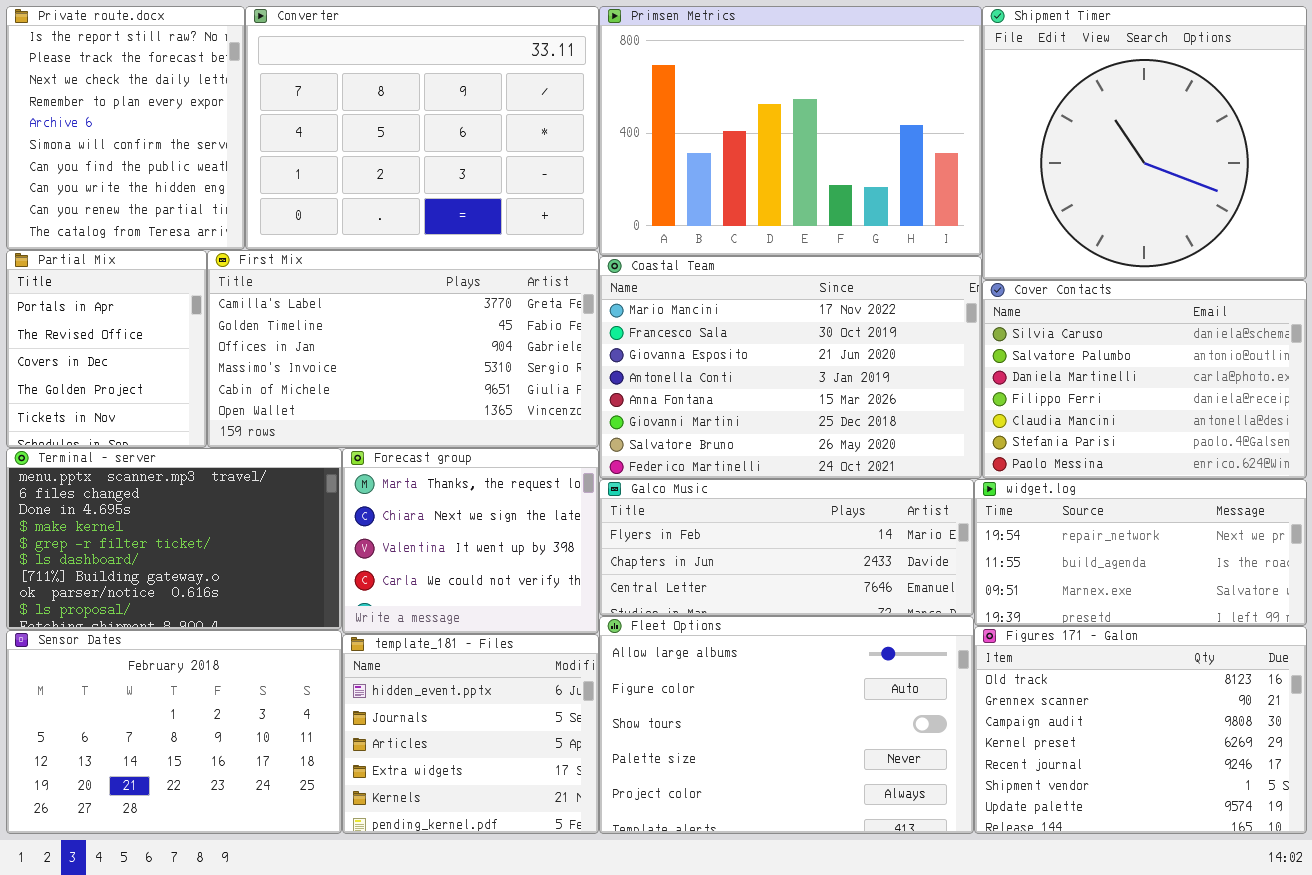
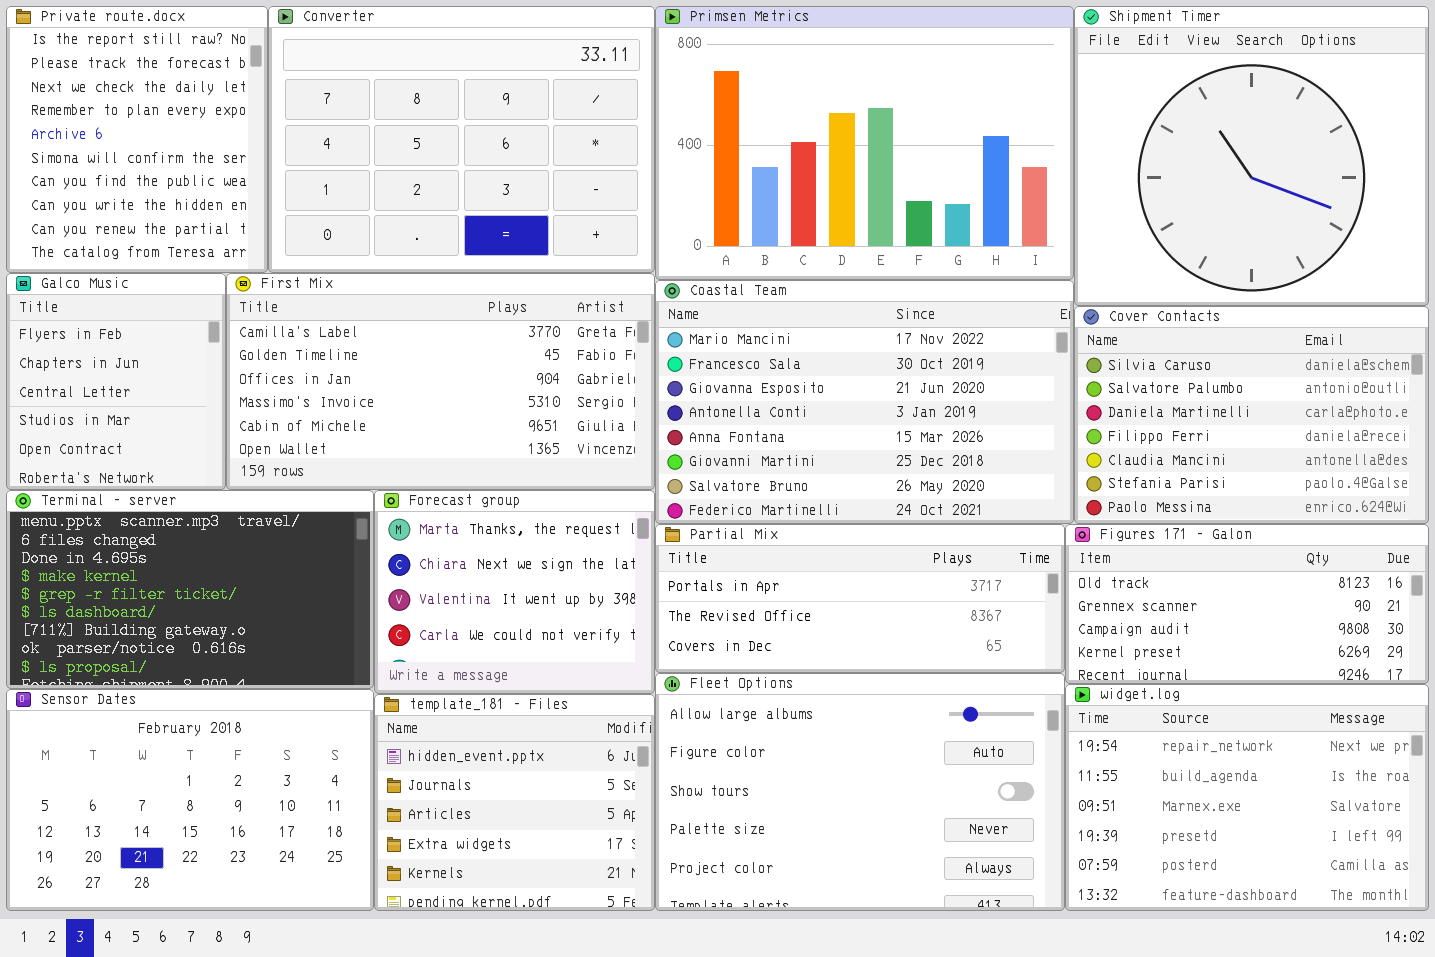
Partial Mix: [6,250,207,448] -> [655,524,1065,673], moved, resized
Galco Music: [599,479,974,616] -> [6,273,226,490], moved, resized
widget.log: [974,479,1307,626] -> [1065,684,1429,911], moved, resized
Figures 171 - Galon: [974,626,1307,834] -> [1065,524,1429,684], moved, resized

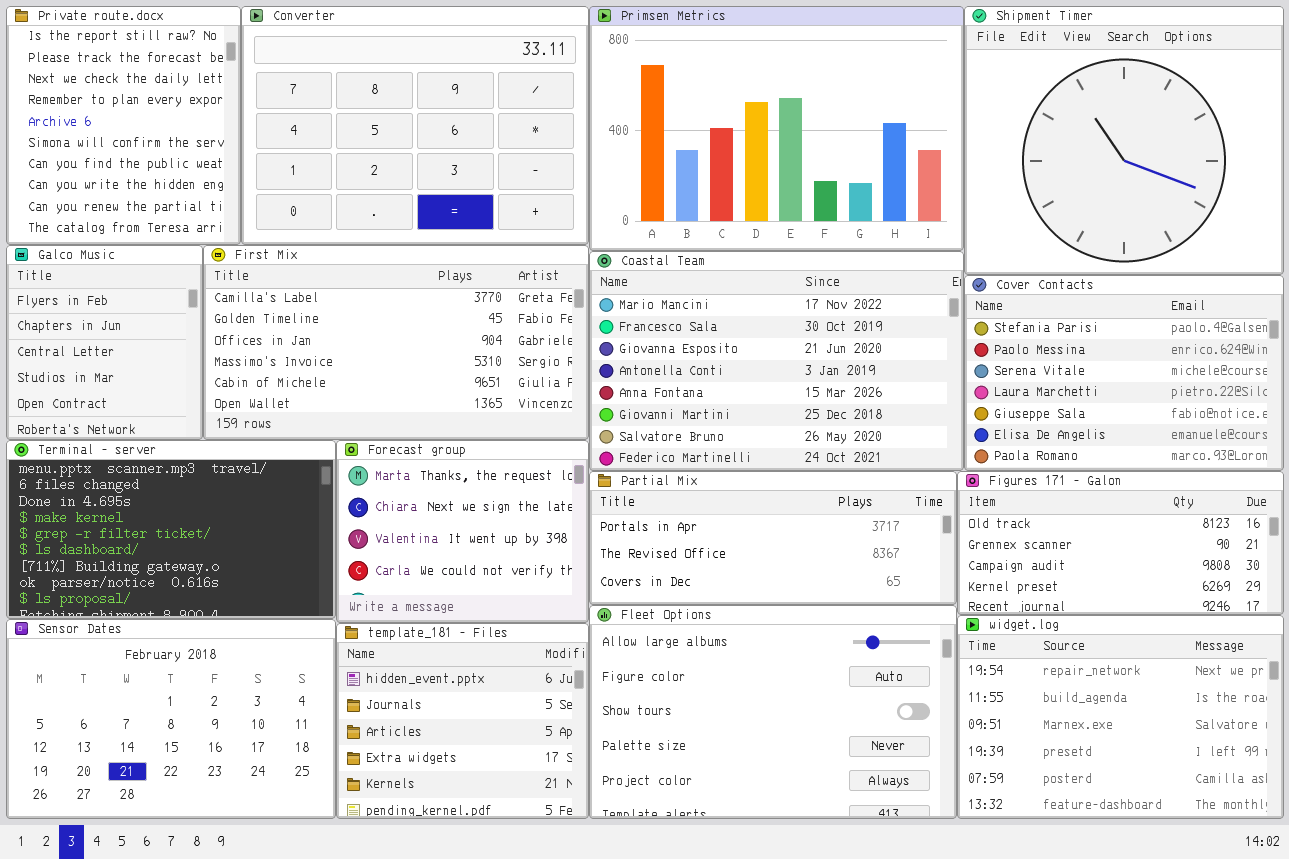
Cover Contacts: [1074,306,1429,524] -> [964,275,1284,471], scrolled down 5 rows

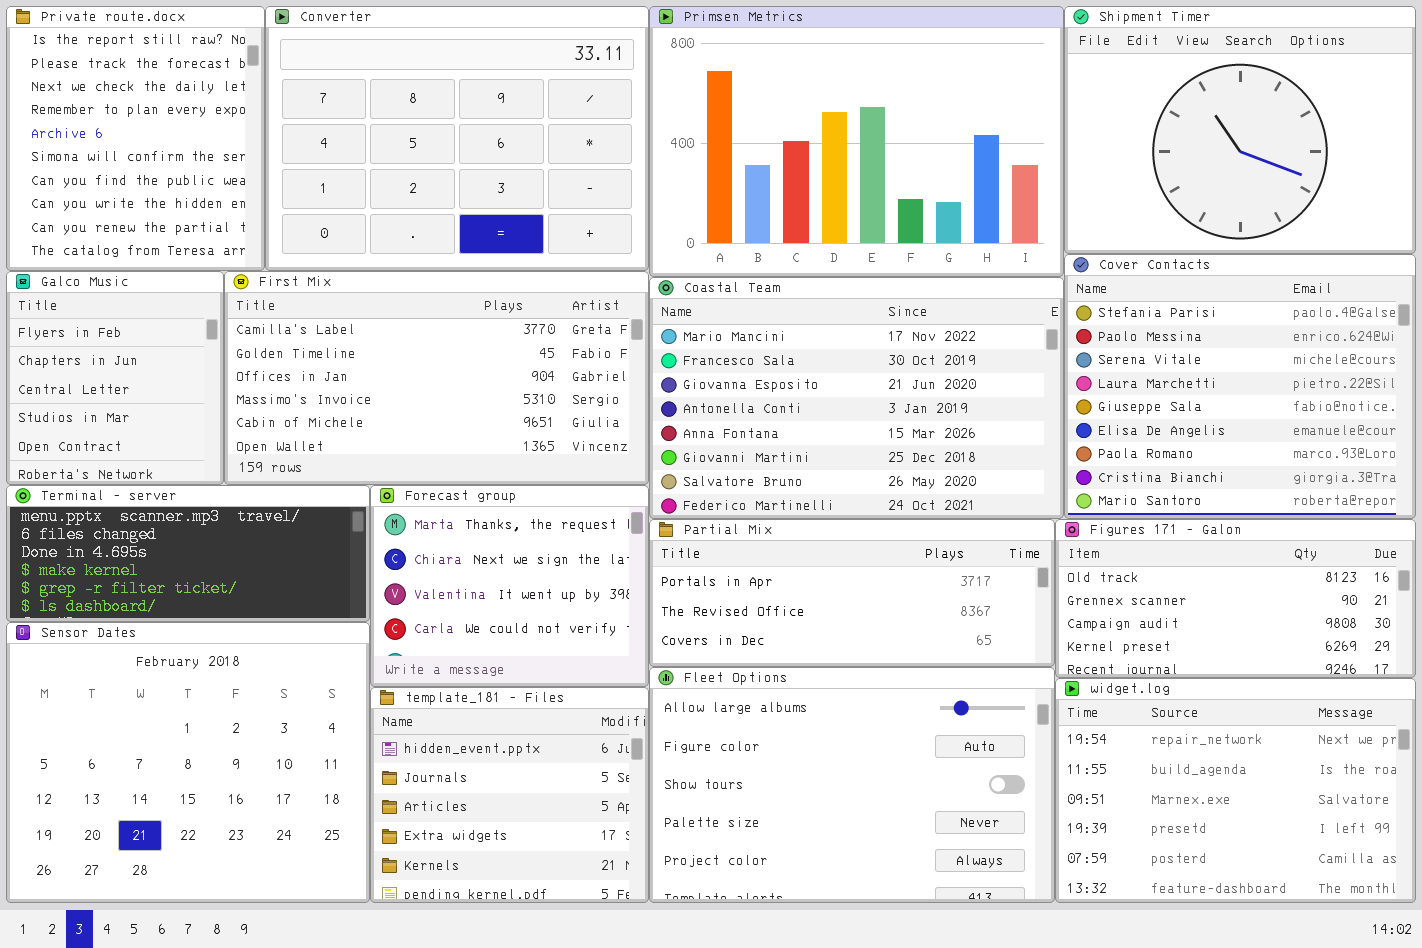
Shipment Timer: [964,6,1284,275] -> [1064,6,1416,254], resized
Cover Contacts: [964,275,1284,471] -> [1064,254,1416,519], resized
Terminal - server: [6,440,336,619] -> [6,485,370,622], resized
Sensor Dates: [6,619,336,819] -> [6,622,370,903], resized

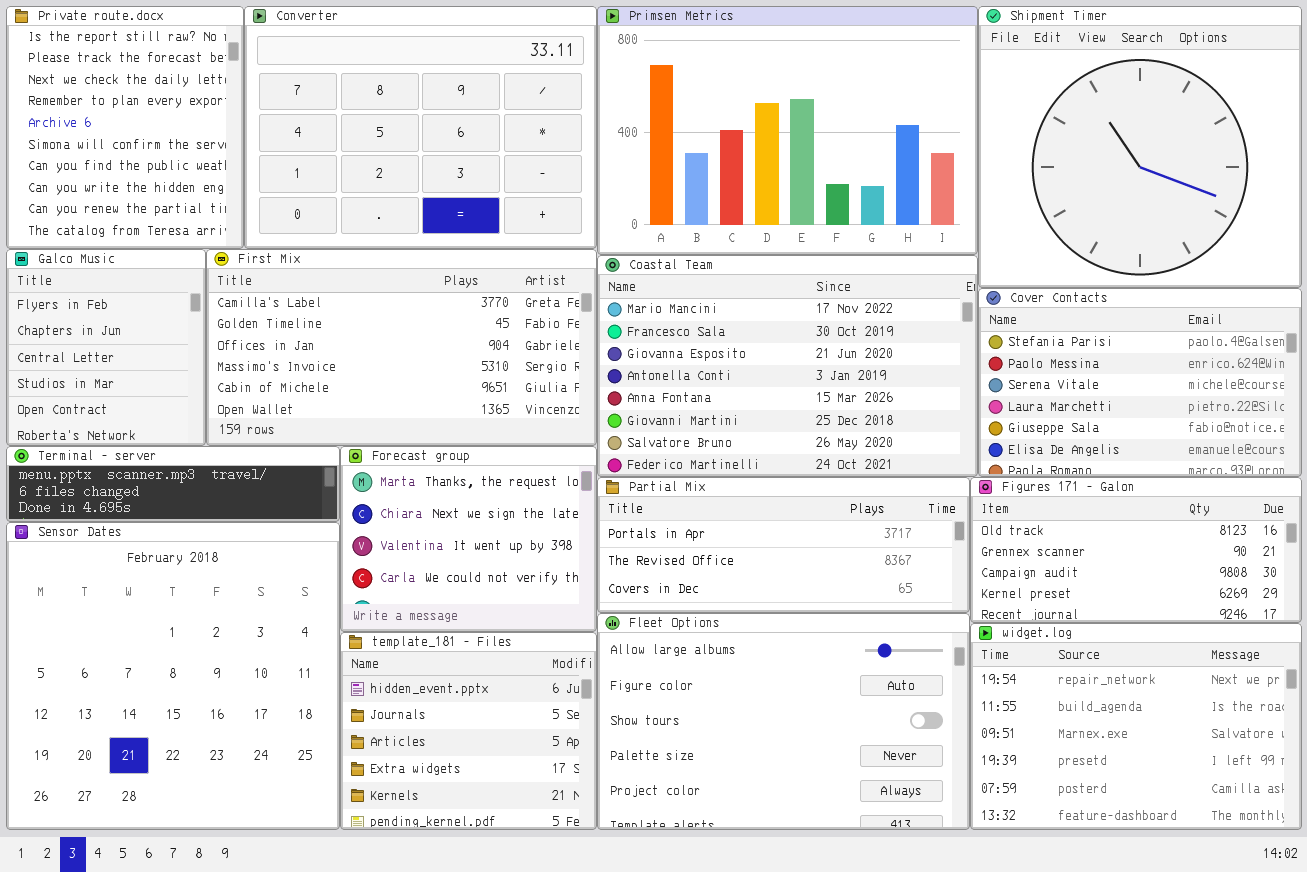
Shipment Timer: [1064,6,1416,254] -> [978,6,1302,288], resized
Cover Contacts: [1064,254,1416,519] -> [978,288,1302,477], resized
Terminal - server: [6,485,370,622] -> [6,446,340,522], resized
Sensor Dates: [6,622,370,903] -> [6,522,340,830], resized

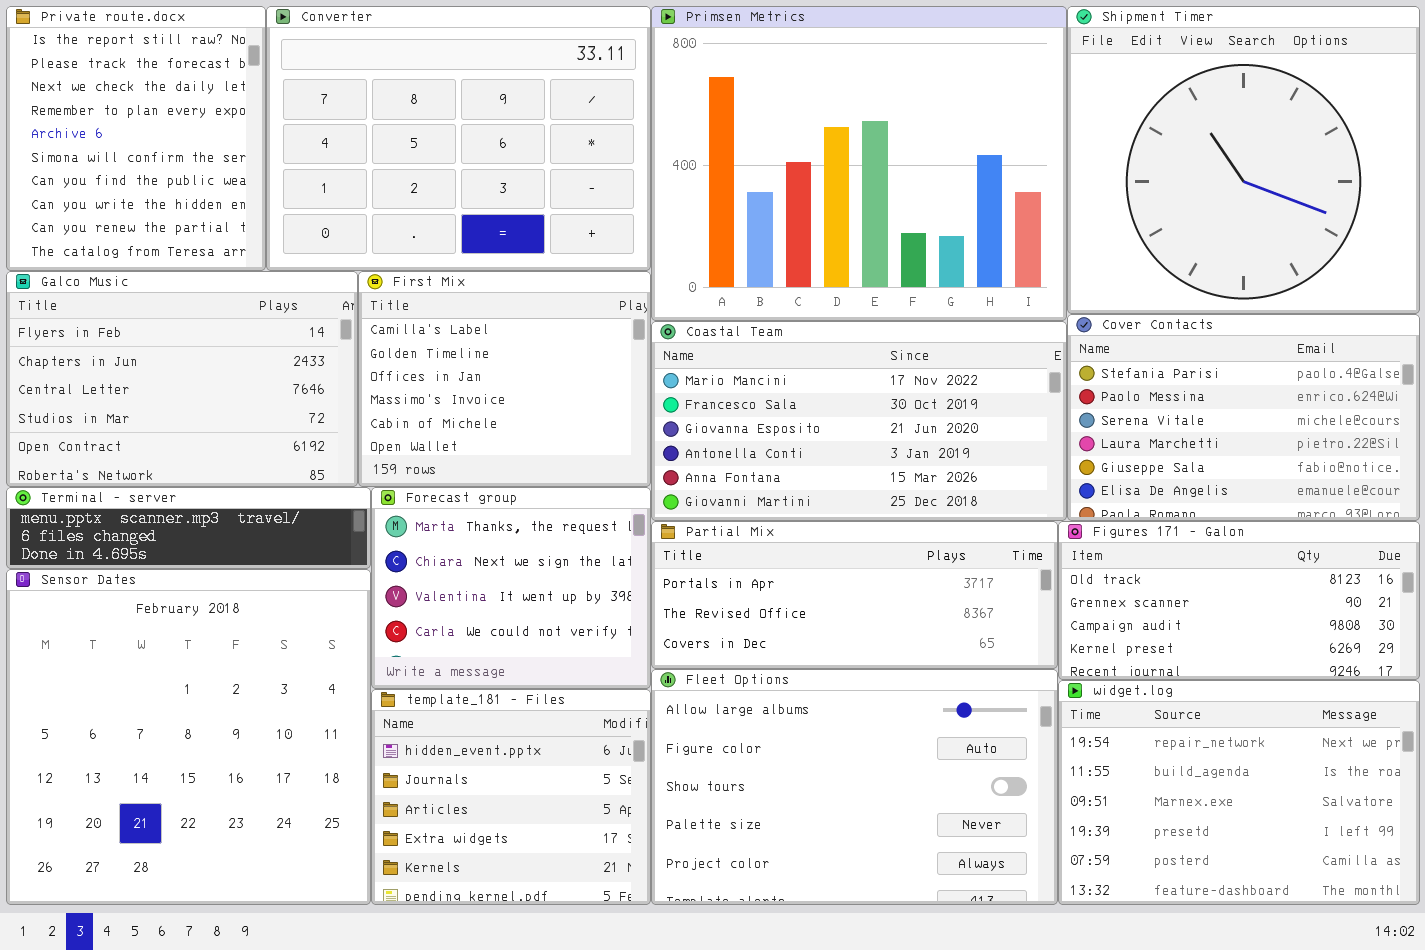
Primsen Metrics: [597,6,978,255] -> [651,6,1067,321], resized
Galco Music: [6,249,206,446] -> [6,271,358,487], resized
First Mix: [206,249,597,446] -> [358,271,651,487], resized
Coastal Team: [597,255,978,477] -> [651,321,1067,521], resized

